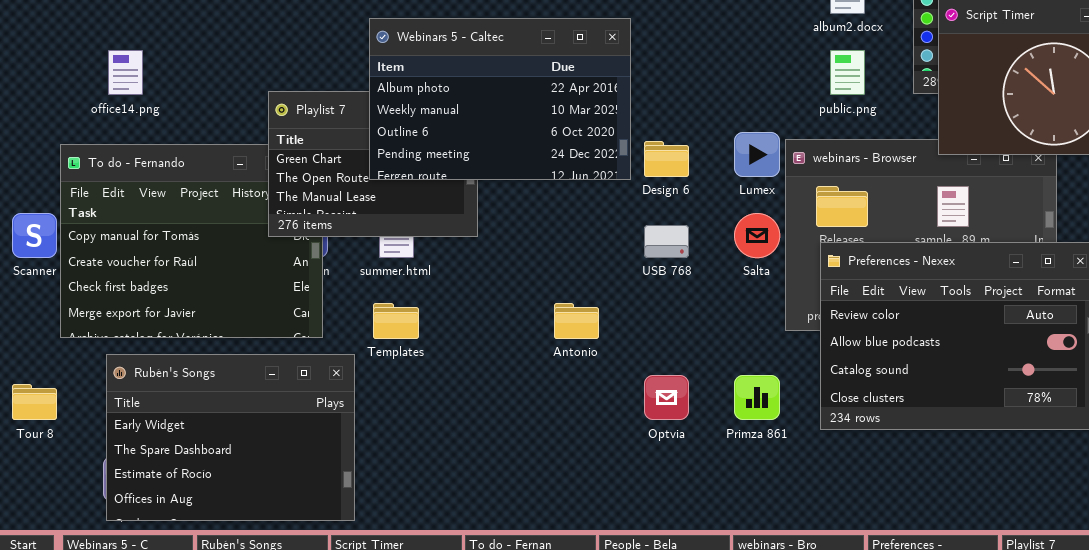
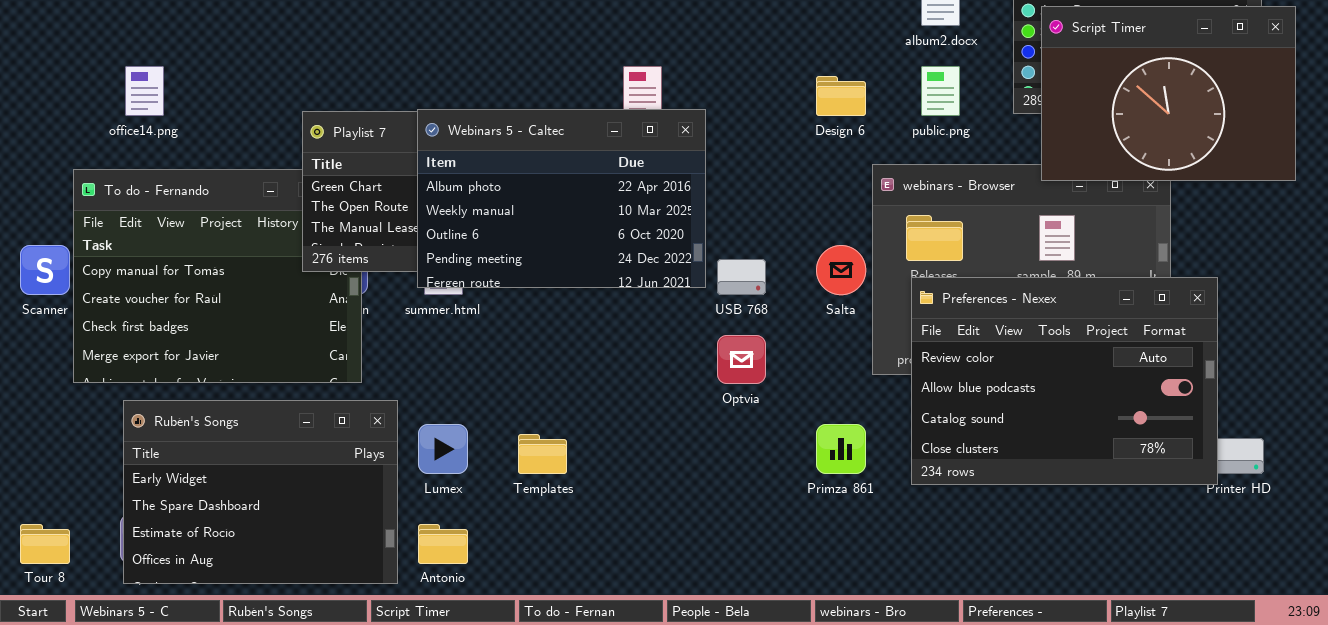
Webinars 5 - Caltec: [369,18,631,180] -> [417,109,706,288], moved
Lumex: [734,132,780,177] -> [418,424,468,474], moved
Design 6: [644,141,689,177] -> [816,76,866,116], moved
Templates: [373,303,419,339] -> [518,434,567,474], moved
Antonio: [554,303,599,339] -> [418,524,468,564], moved
Optvia: [644,375,689,420] -> [717,335,766,384], moved
Tour 8: [12,384,57,420] -> [20,524,70,564], moved

